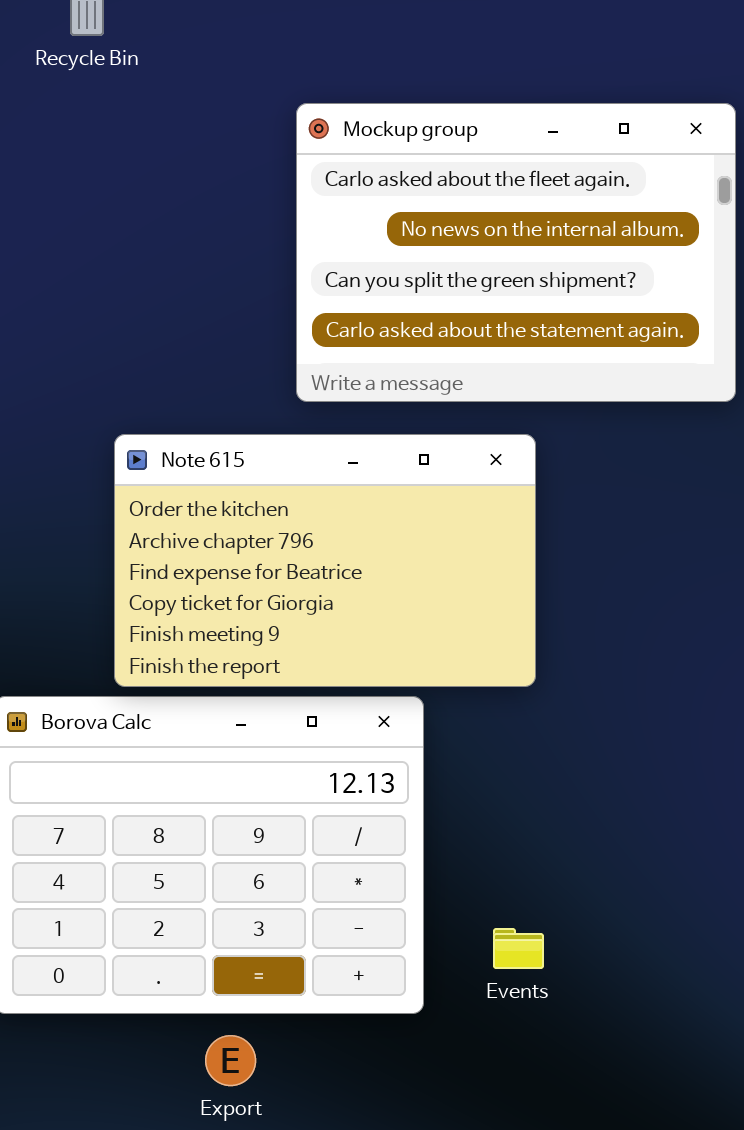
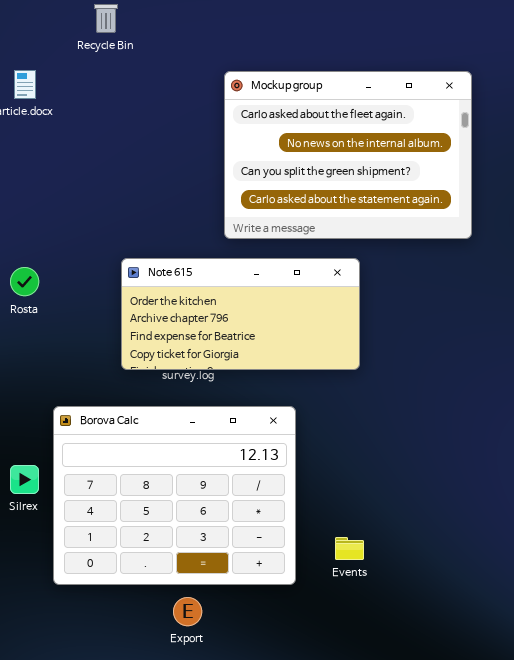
Note 615: [114,434,536,687] -> [121,258,360,370], resized

